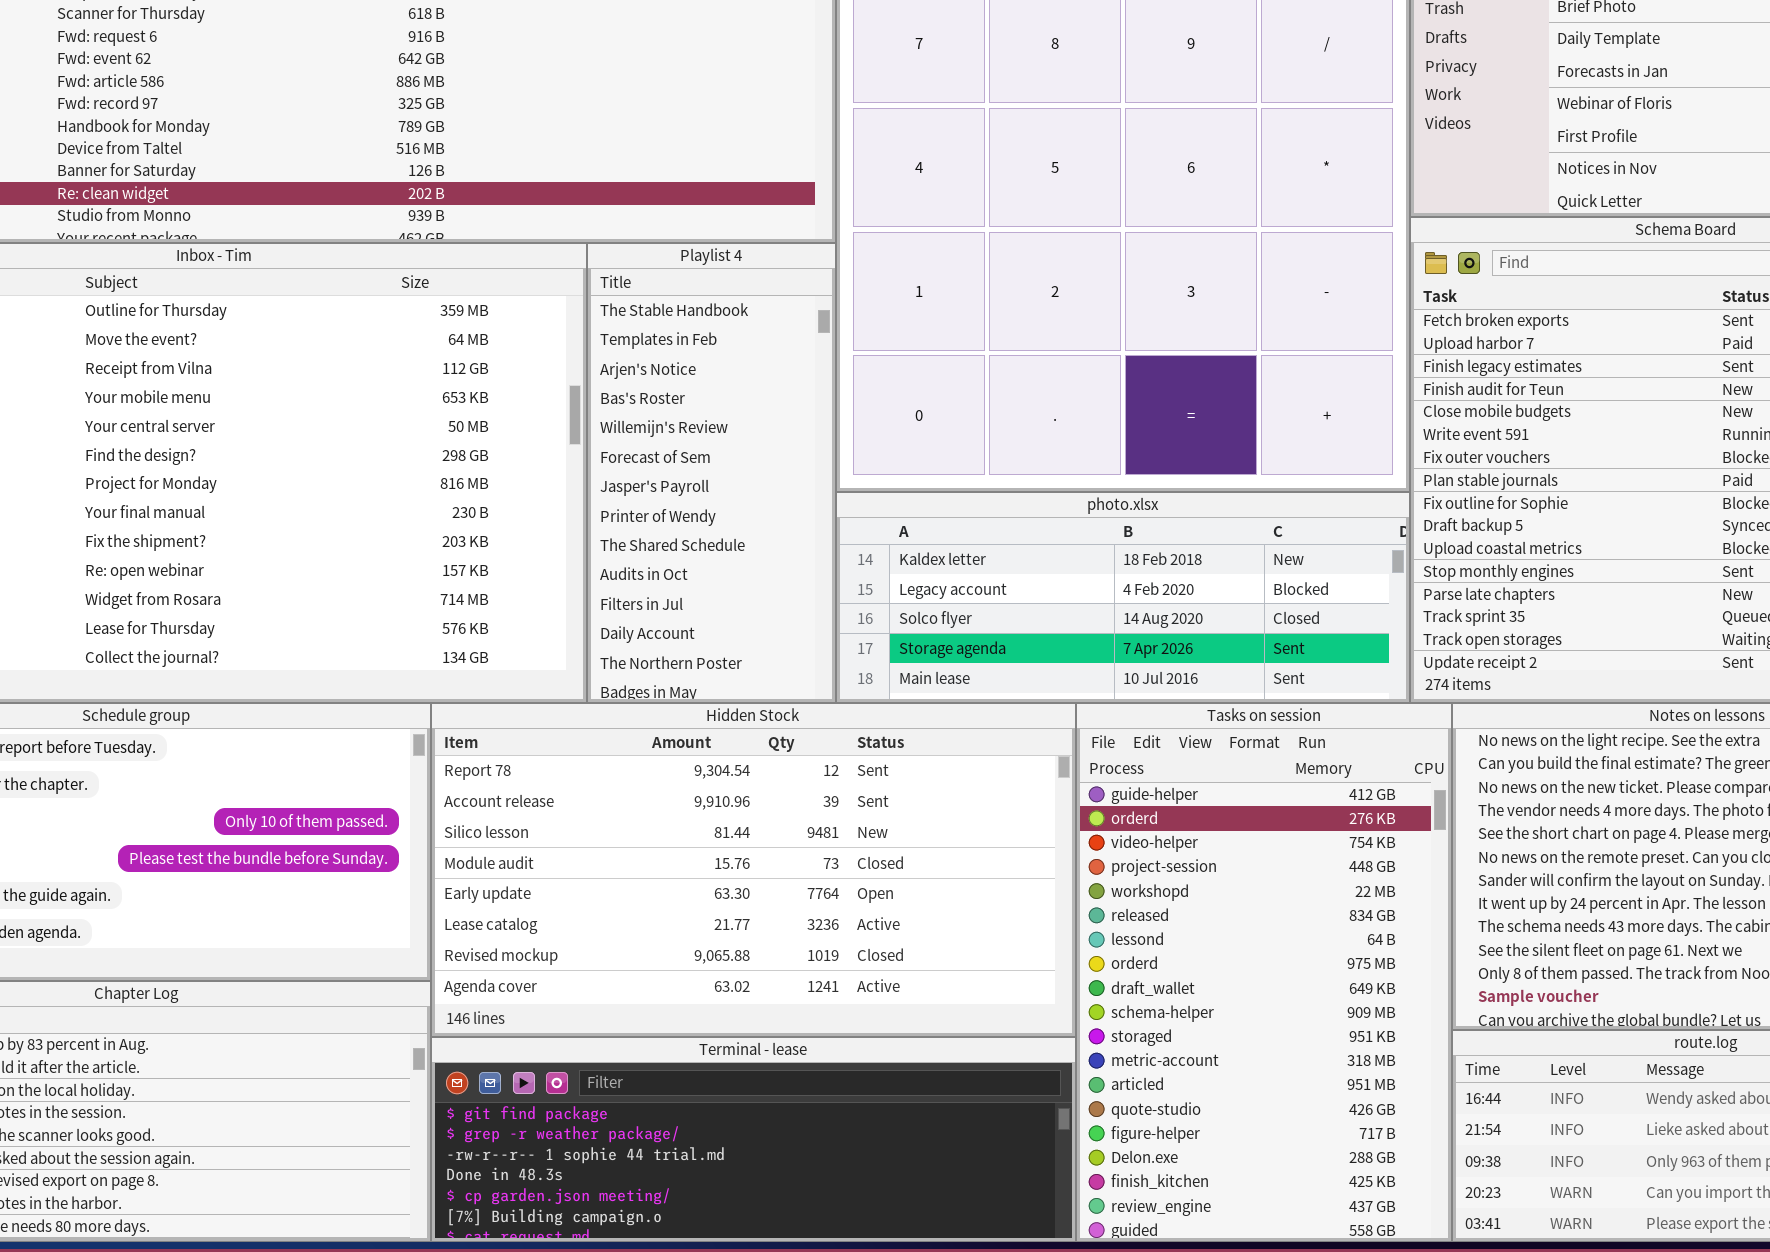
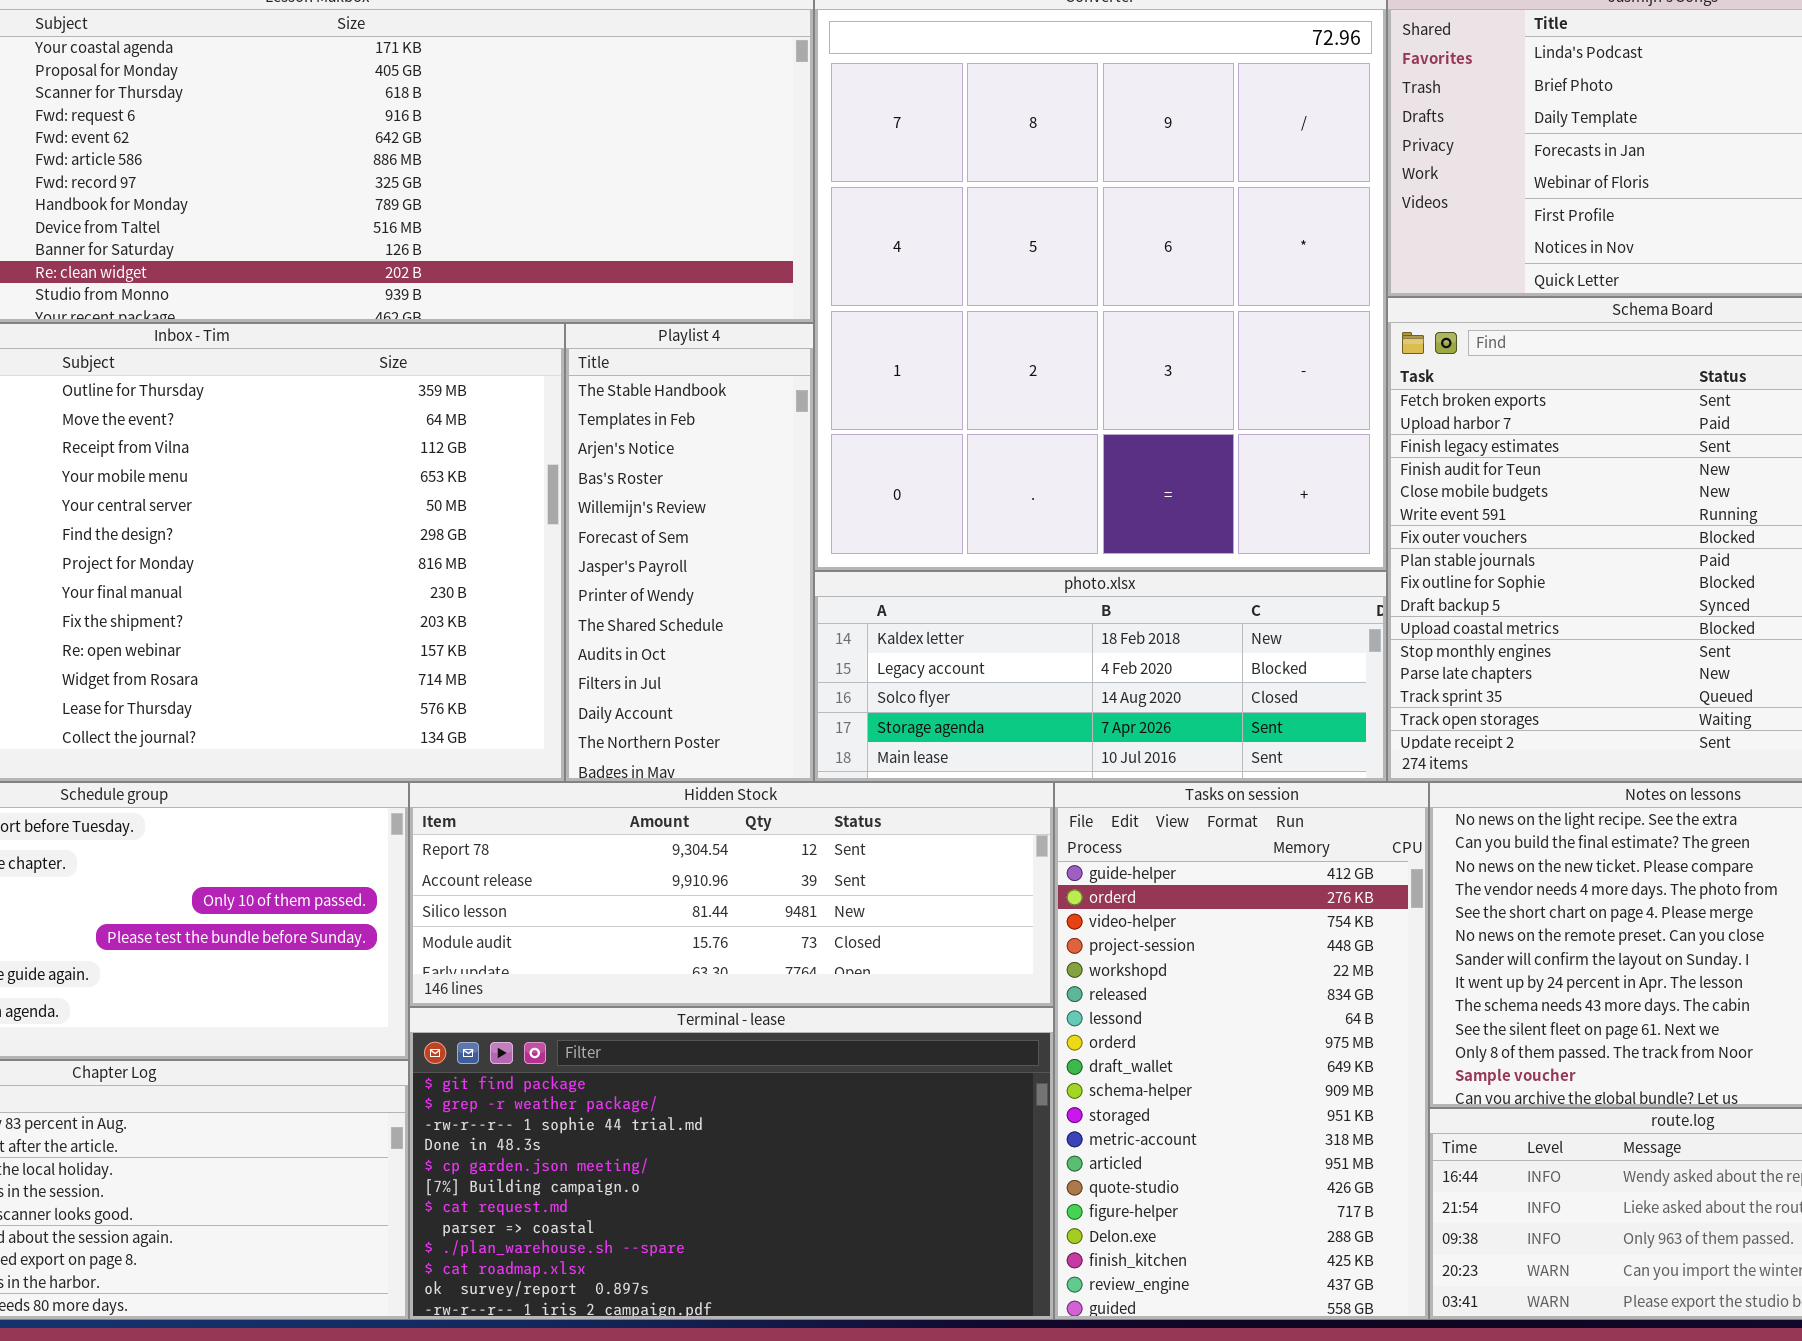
Hidden Stock: [431,703,1076,1037] -> [409,782,1054,1007], resized
Terminal - lease: [431,1037,1076,1242] -> [409,1007,1054,1320], resized

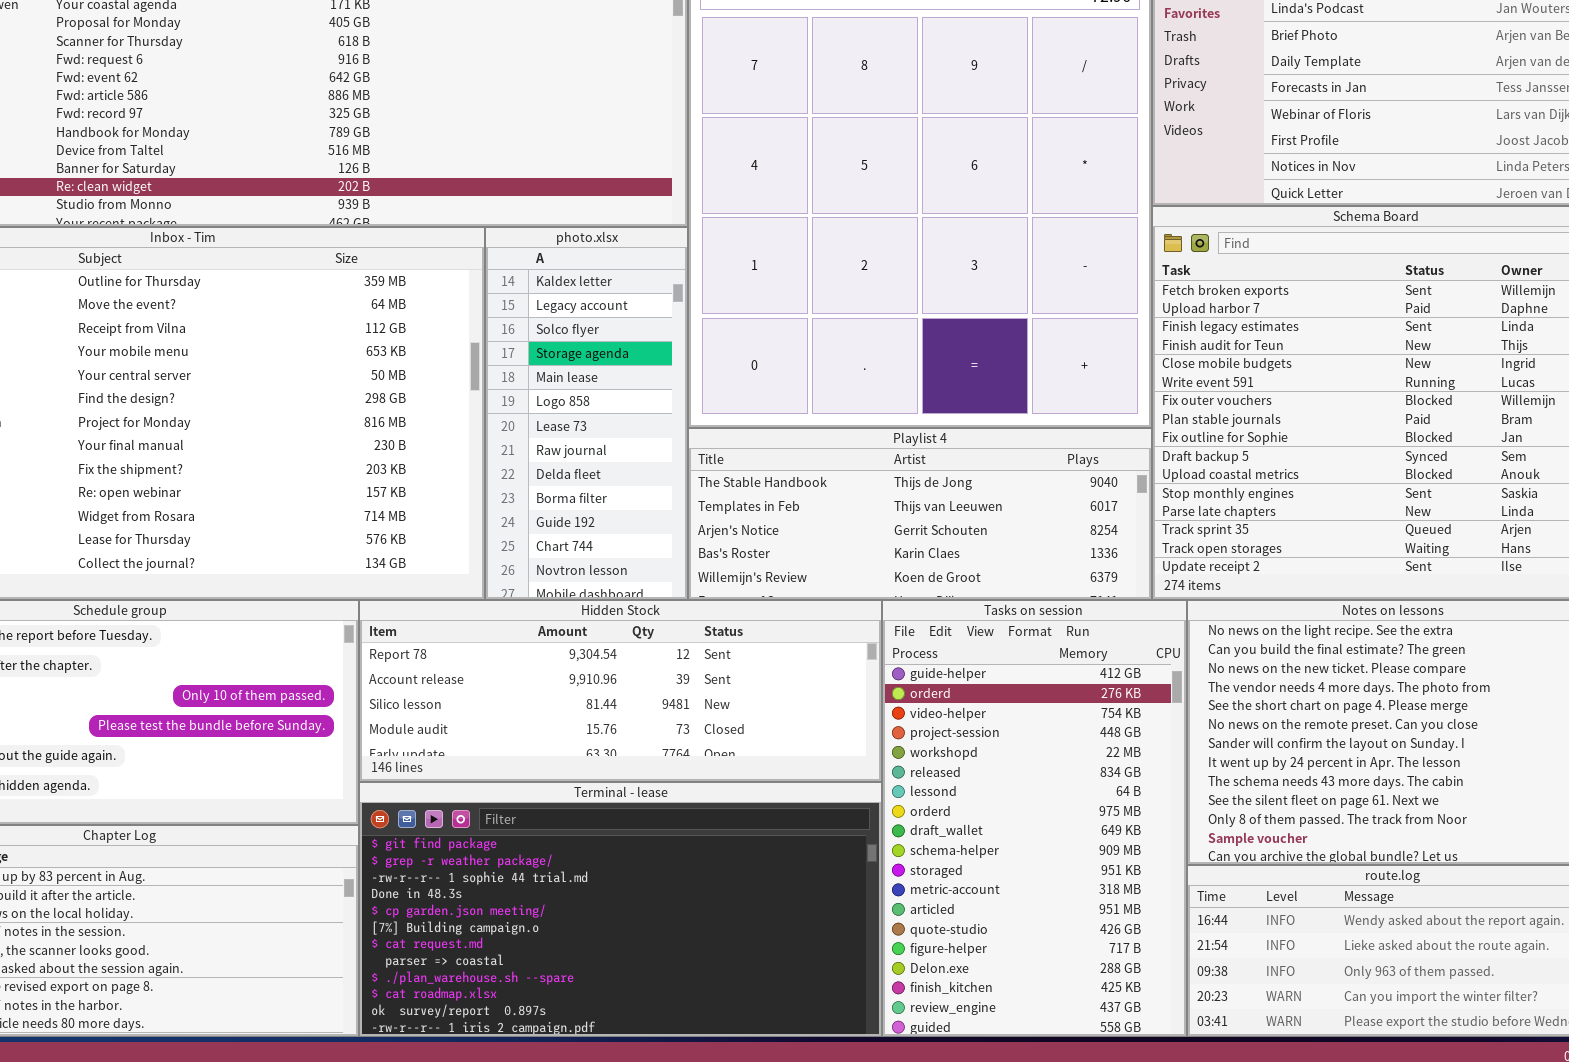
Playlist 4: [565,323,814,782] -> [688,428,1152,600], moved, resized
photo.xlsx: [814,571,1387,782] -> [485,227,688,600], moved, resized

